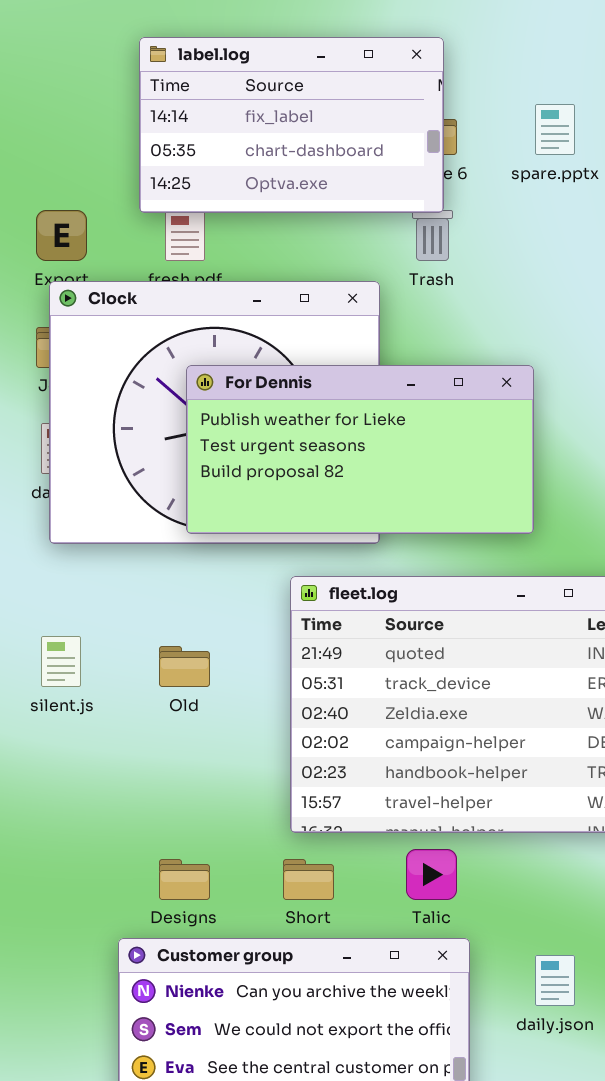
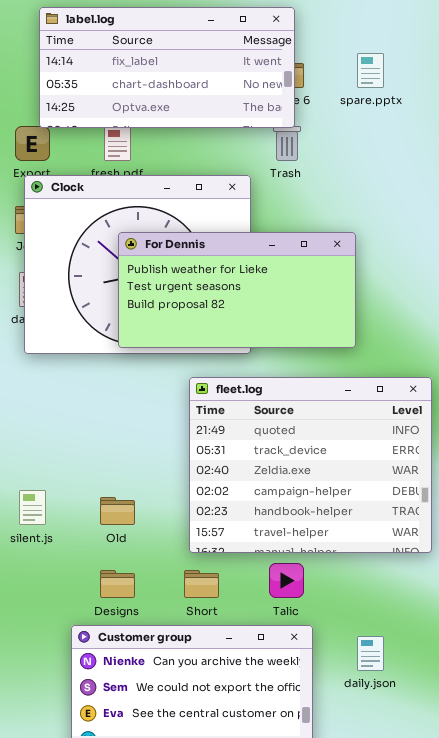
label.log: [139,37,444,213] -> [39,7,295,128], resized
silent.js: [41,636,81,687] -> [19,490,46,525], moved
Old: [159,646,210,687] -> [100,497,135,525], moved

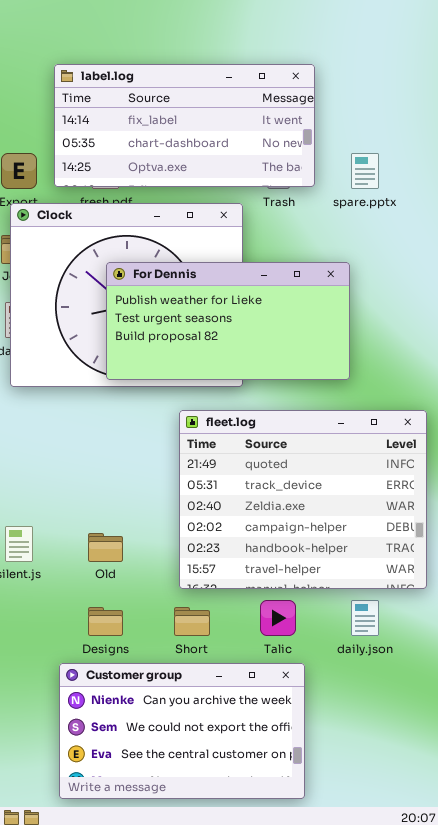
label.log: [39,7,295,128] -> [54,64,315,187], moved
spare.pptx: [357,53,384,88] -> [351,153,379,189], moved
daily.json: [357,636,384,671] -> [351,600,379,636], moved

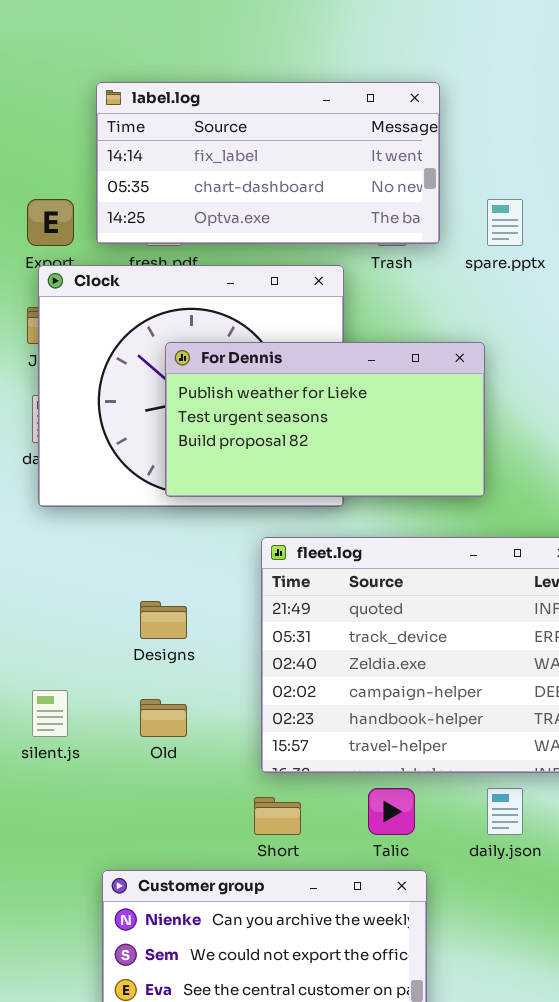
Designs: [88,607,123,636] -> [140,601,187,639], moved

